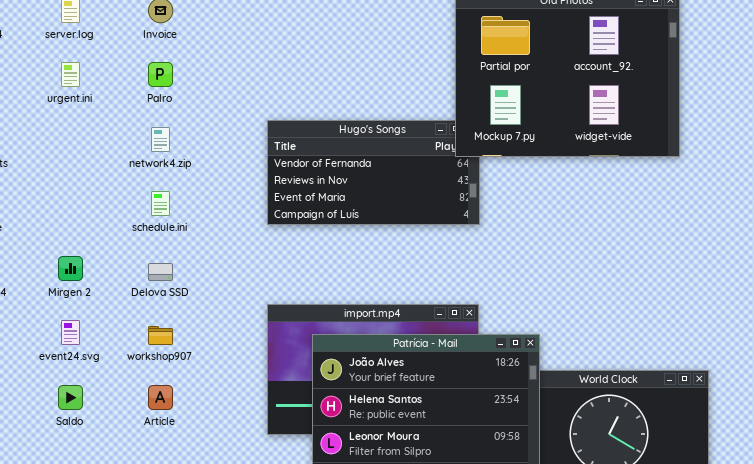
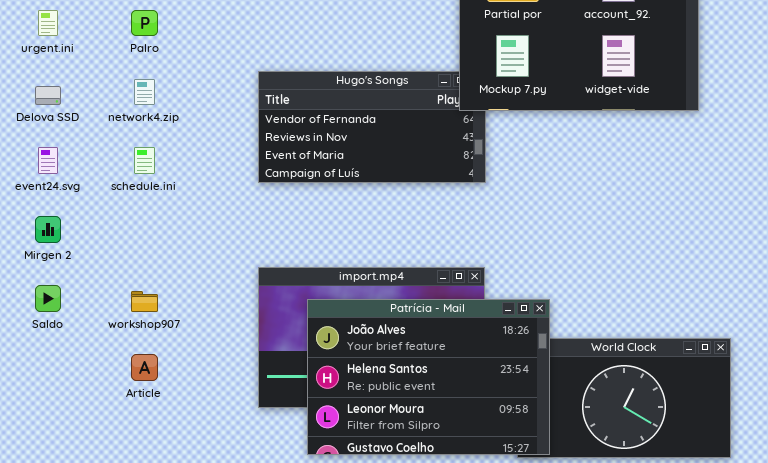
Delova SSD: [148,263,173,281] -> [35,86,61,105], moved
event24.svg: [61,320,80,345] -> [38,147,58,174], moved
Saldo: [58,385,83,410] -> [35,285,61,312], moved

